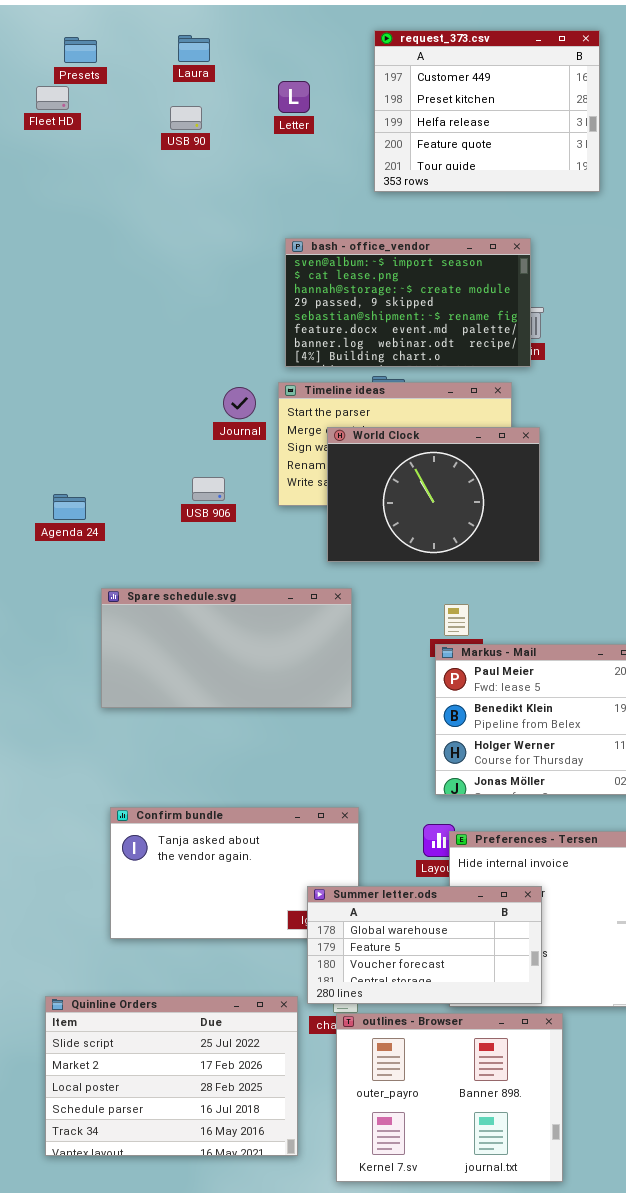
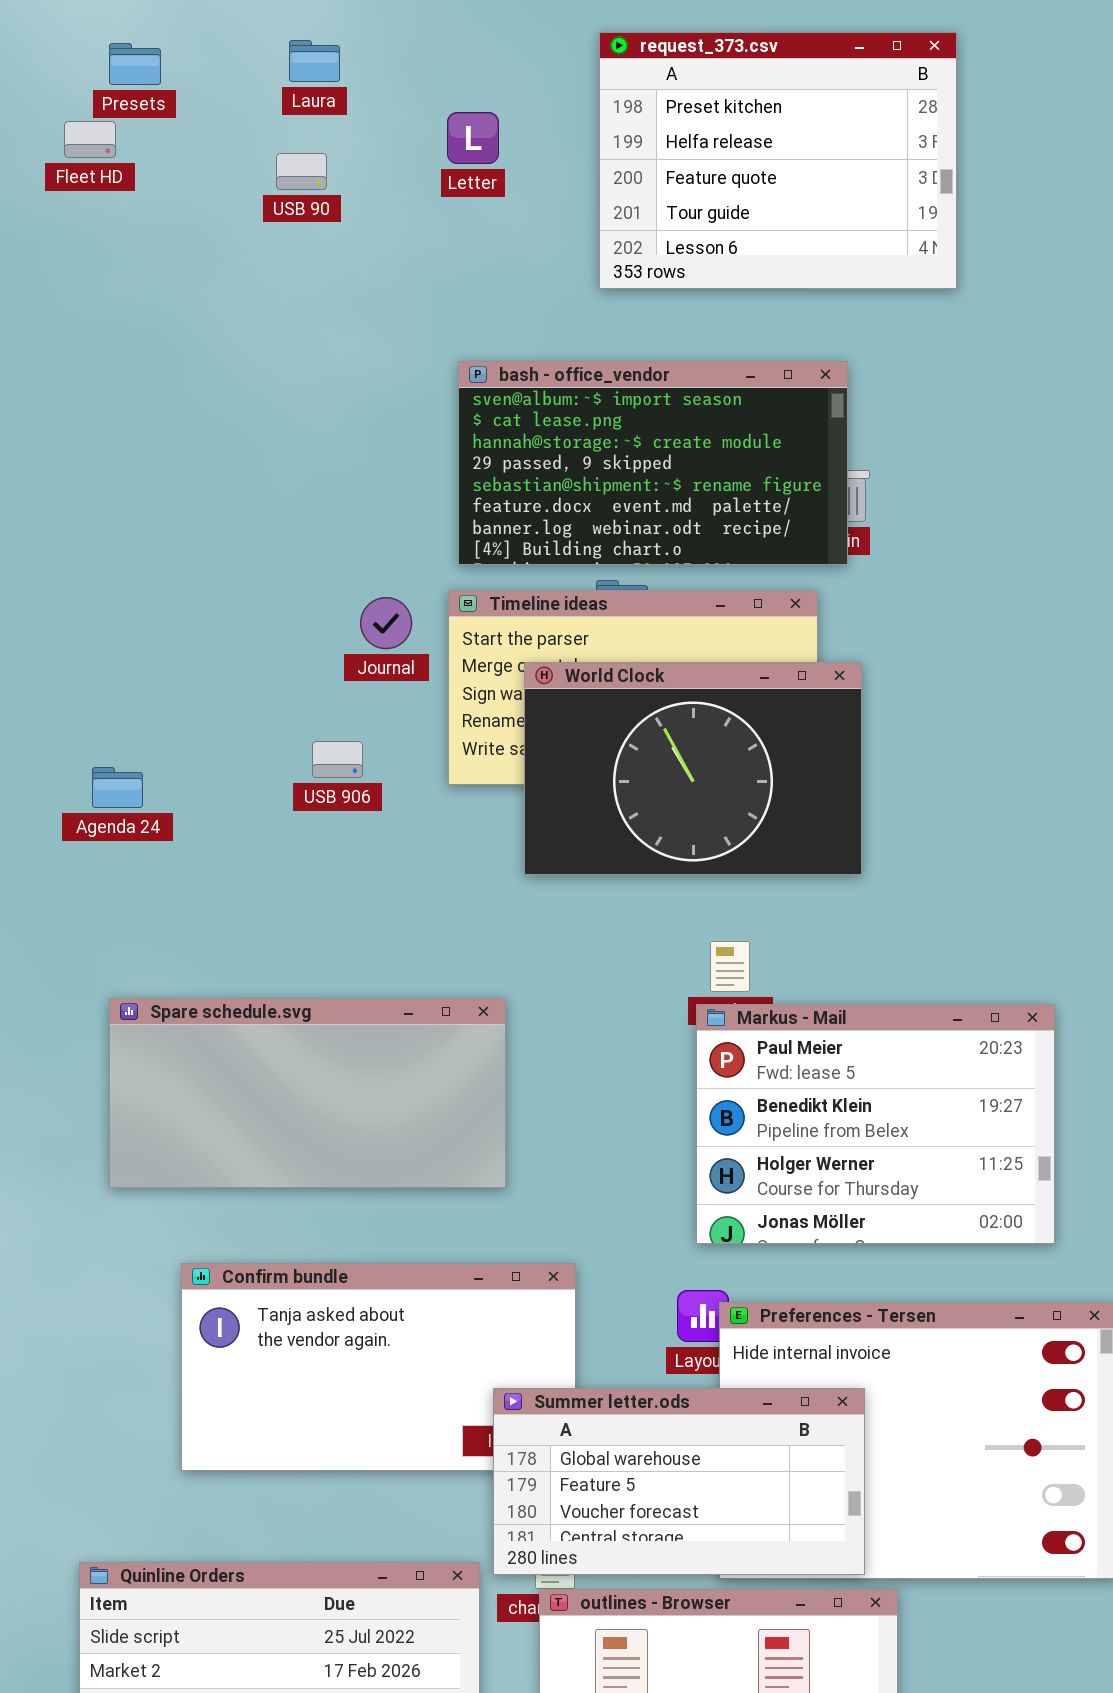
request_373.csv: [374,30,600,192] -> [599,32,957,289], scrolled down 1 row
Spare schedule.svg: [101,588,352,708] -> [109,998,506,1188], moved

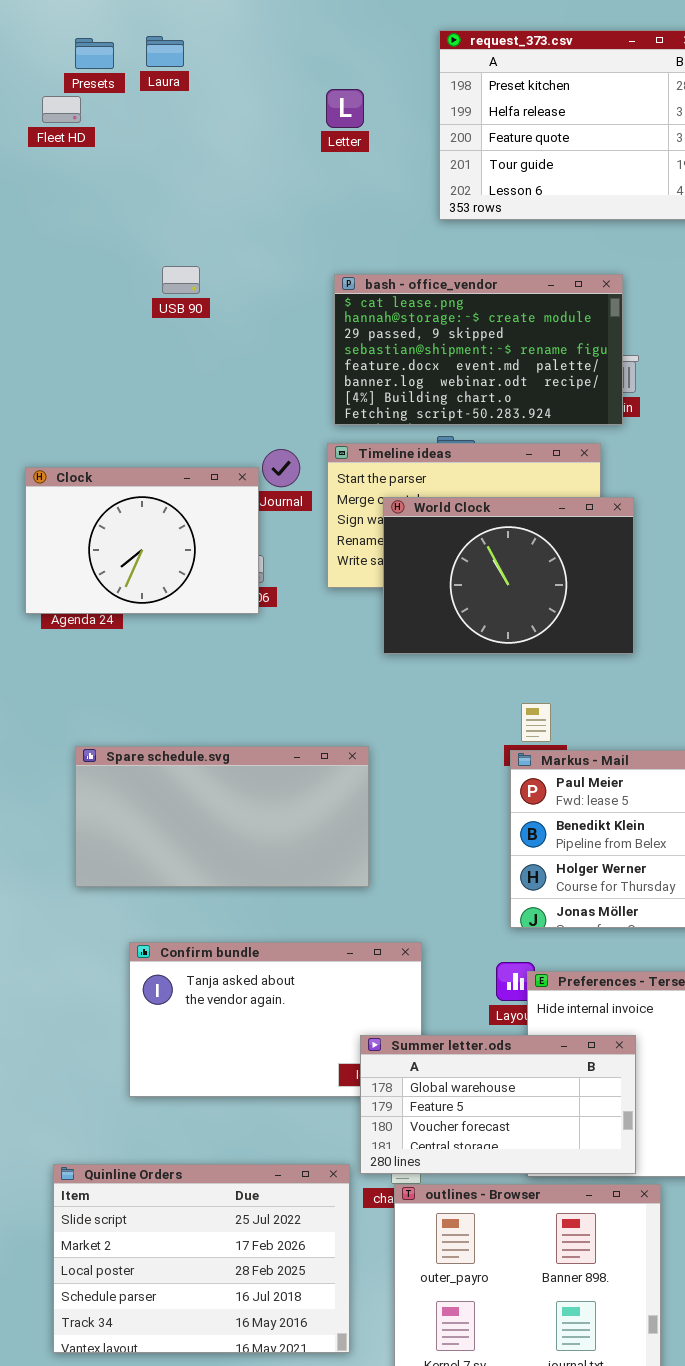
Laura: [289,40,340,82] -> [146,36,184,67], moved
USB 90: [276,153,327,190] -> [162,266,200,294], moved
bash - office_vendor: [458,361,848,565] -> [334,274,623,425], scrolled down 1 row
Clock: none -> [25,467,259,614], opened

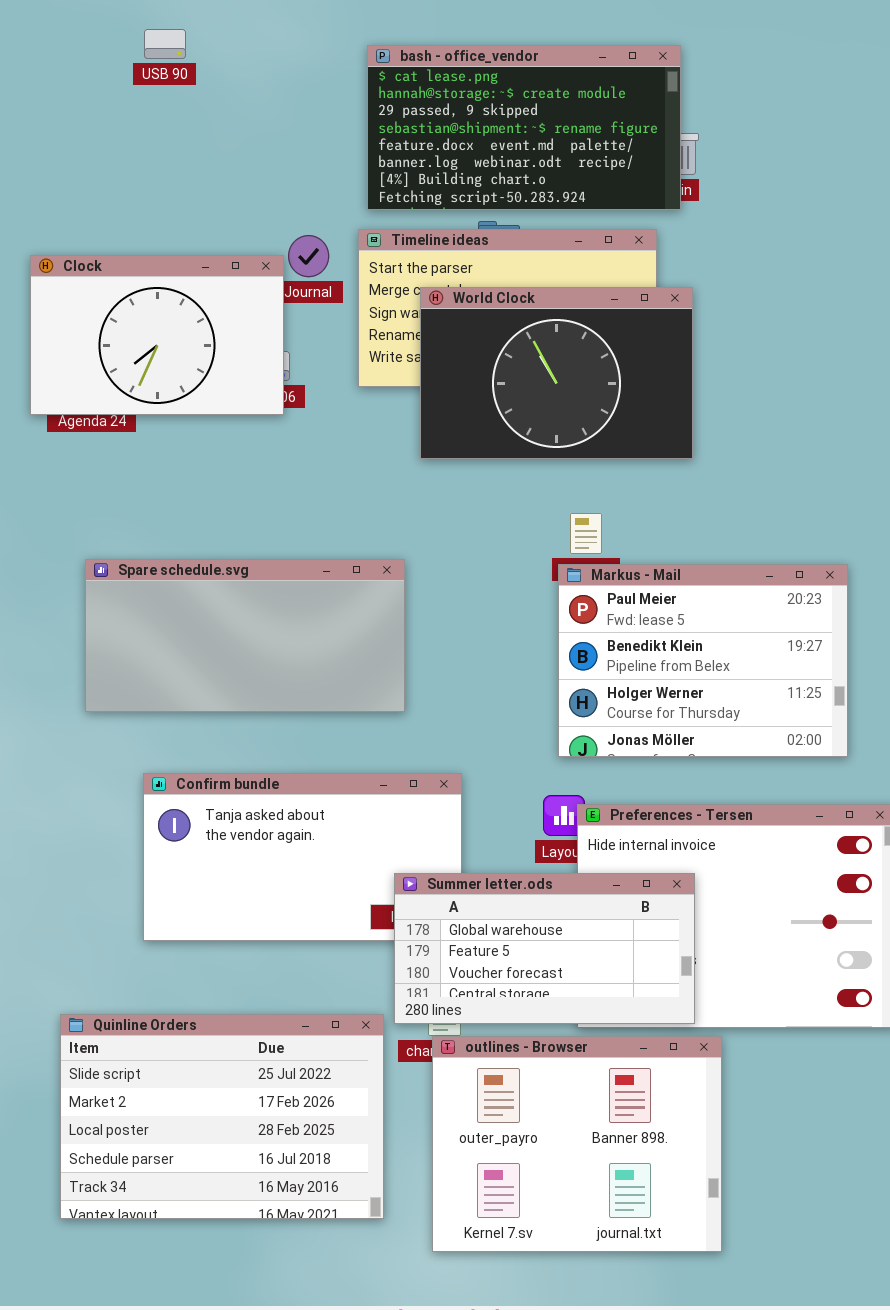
USB 90: [162,266,200,294] -> [144,29,186,59], moved

